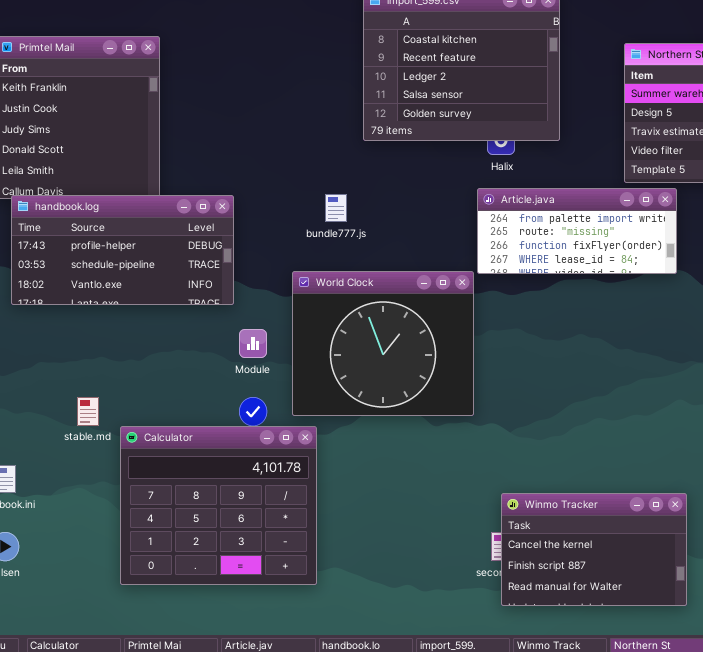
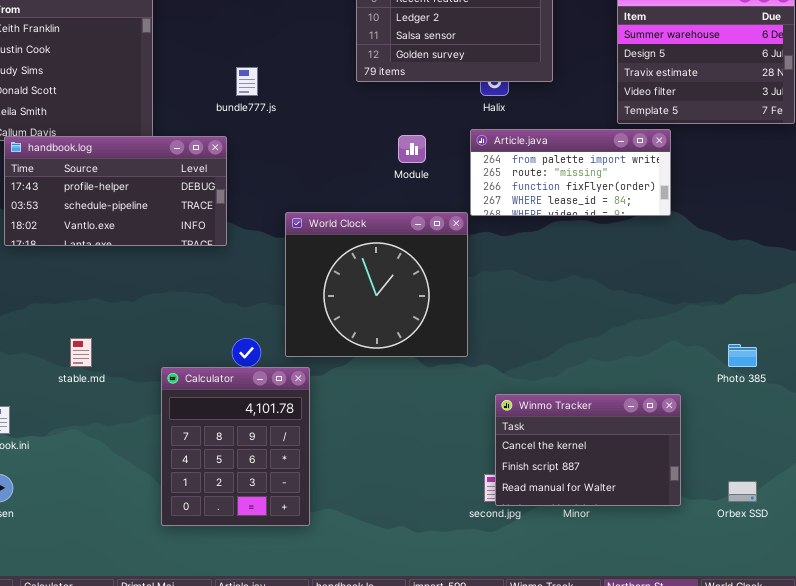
bundle777.js: [325,194,347,222] -> [236,67,258,96], moved
Module: [239,329,267,358] -> [398,135,426,163], moved
Calculator: [120,426,317,585] -> [161,367,310,526], resized
Winmo Tracker: [501,493,687,606] -> [495,394,681,506], moved

